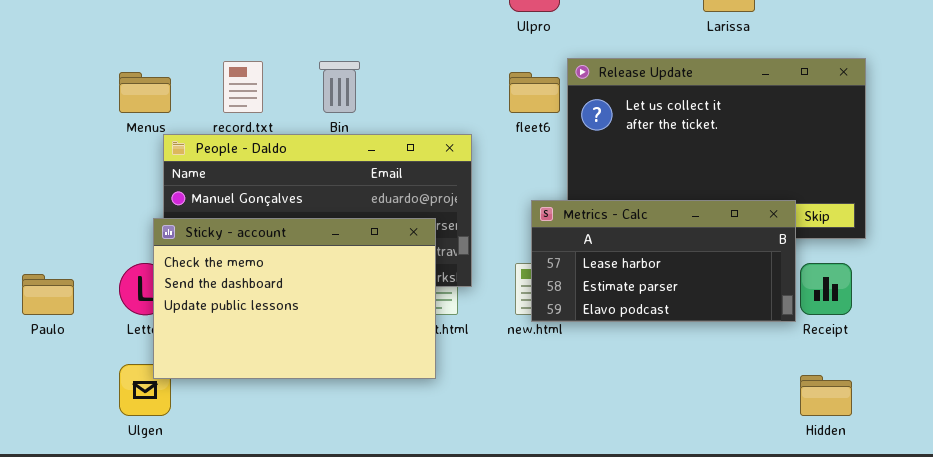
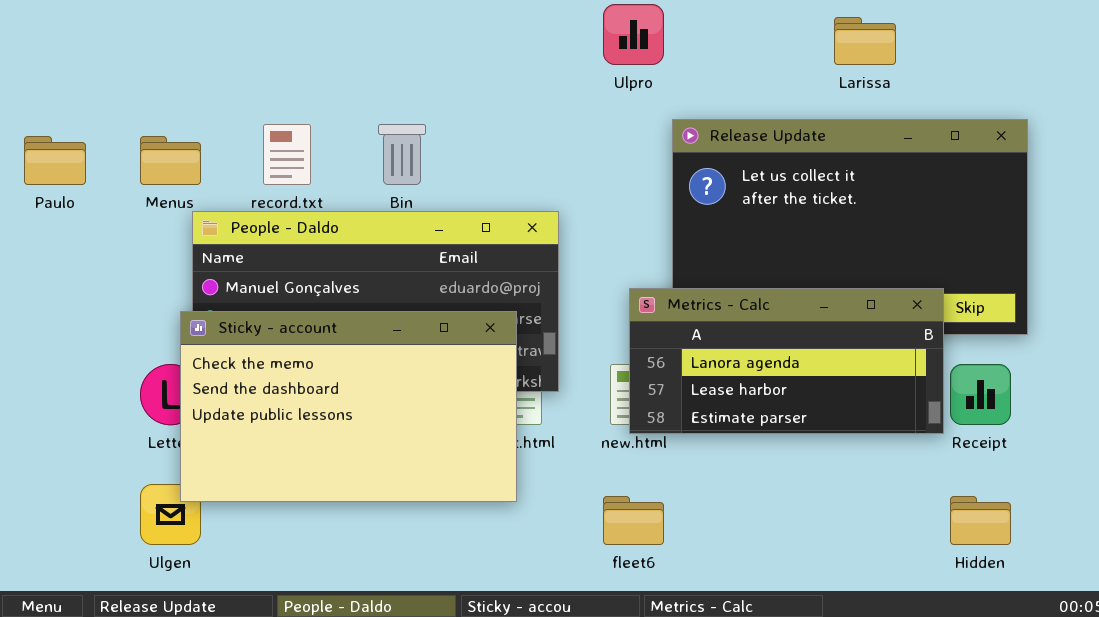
fleet6: [509,72,560,113] -> [603,496,664,545], moved
Metrics - Calc: [531,200,796,322] -> [629,288,944,434], scrolled up 1 row
Paulo: [22,274,74,315] -> [24,136,86,185], moved

